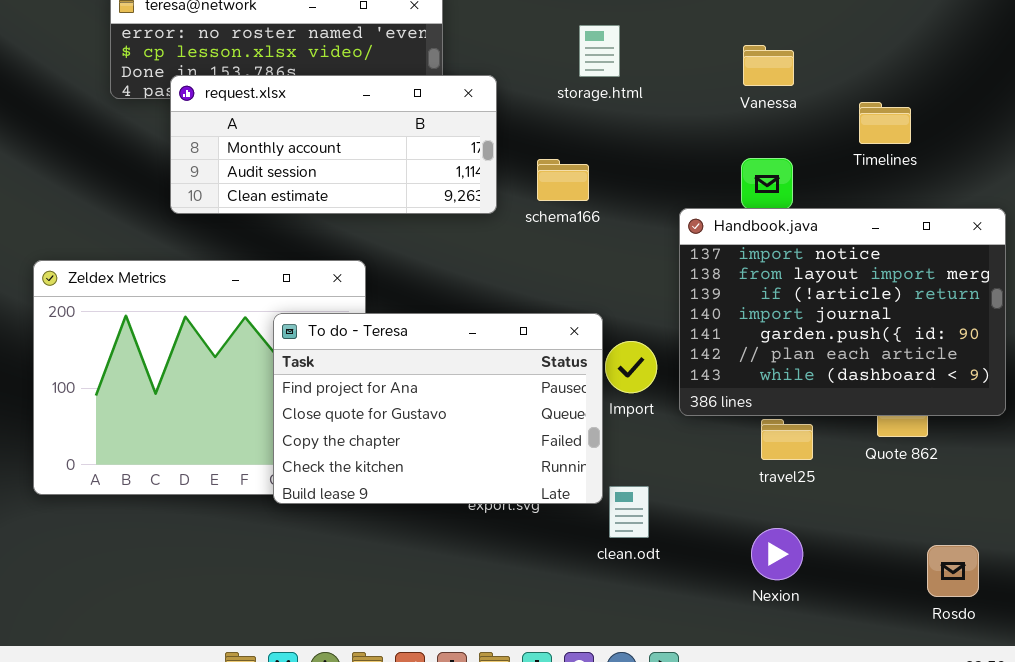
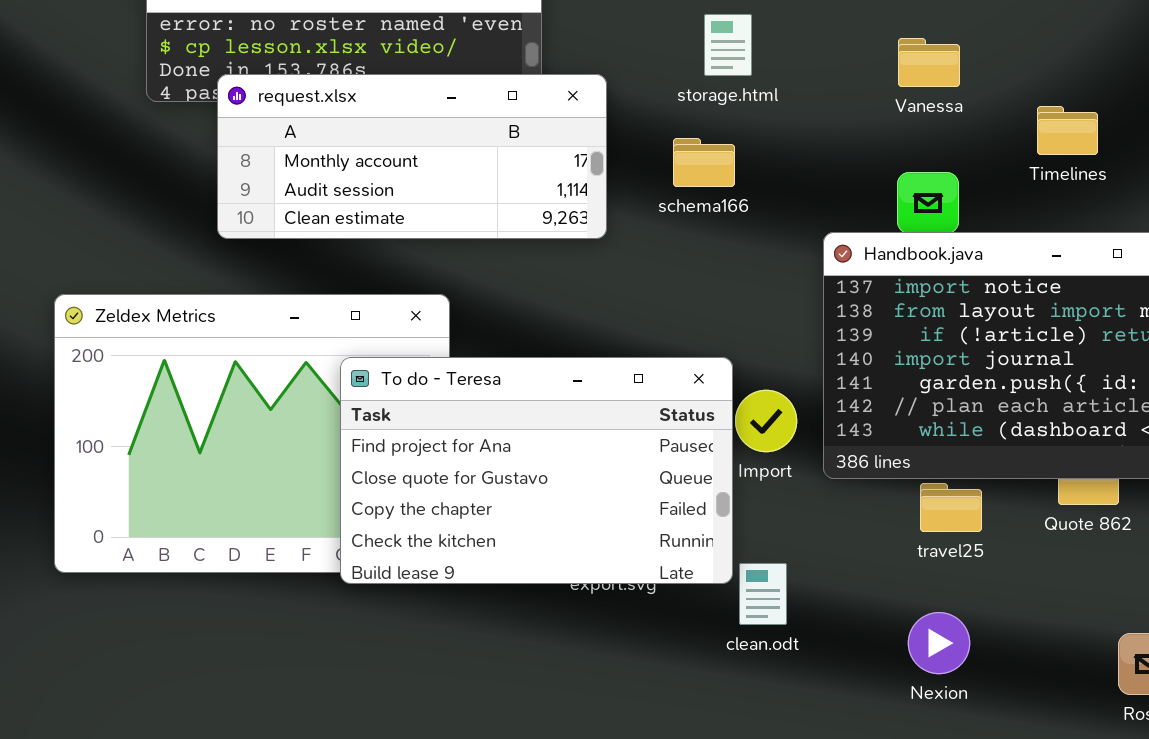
schema166: [537,159,589,201] -> [673,138,735,187], moved

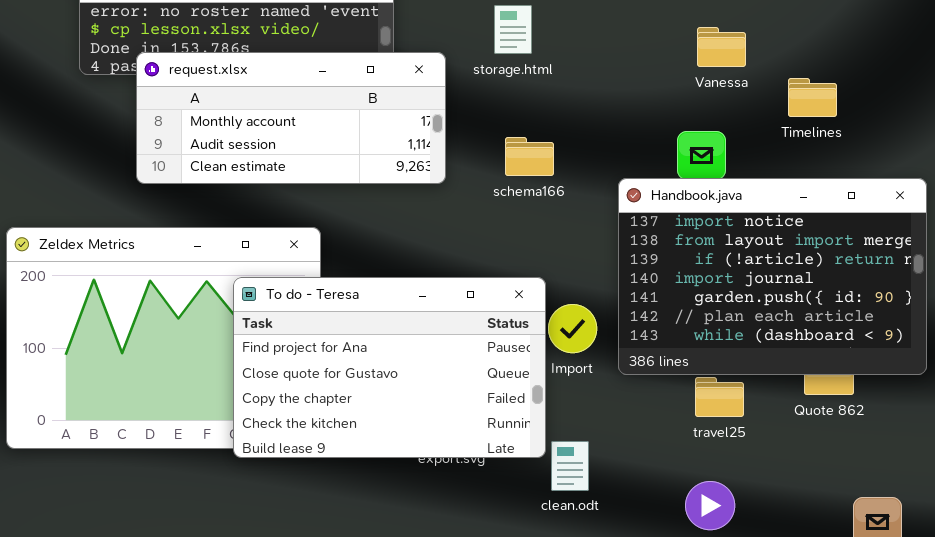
storage.html: [704,14,752,76] -> [494,5,532,54], moved
Vanessa: [898,38,960,87] -> [697,27,746,67], moved
schema166: [673,138,735,187] -> [505,137,554,176], moved

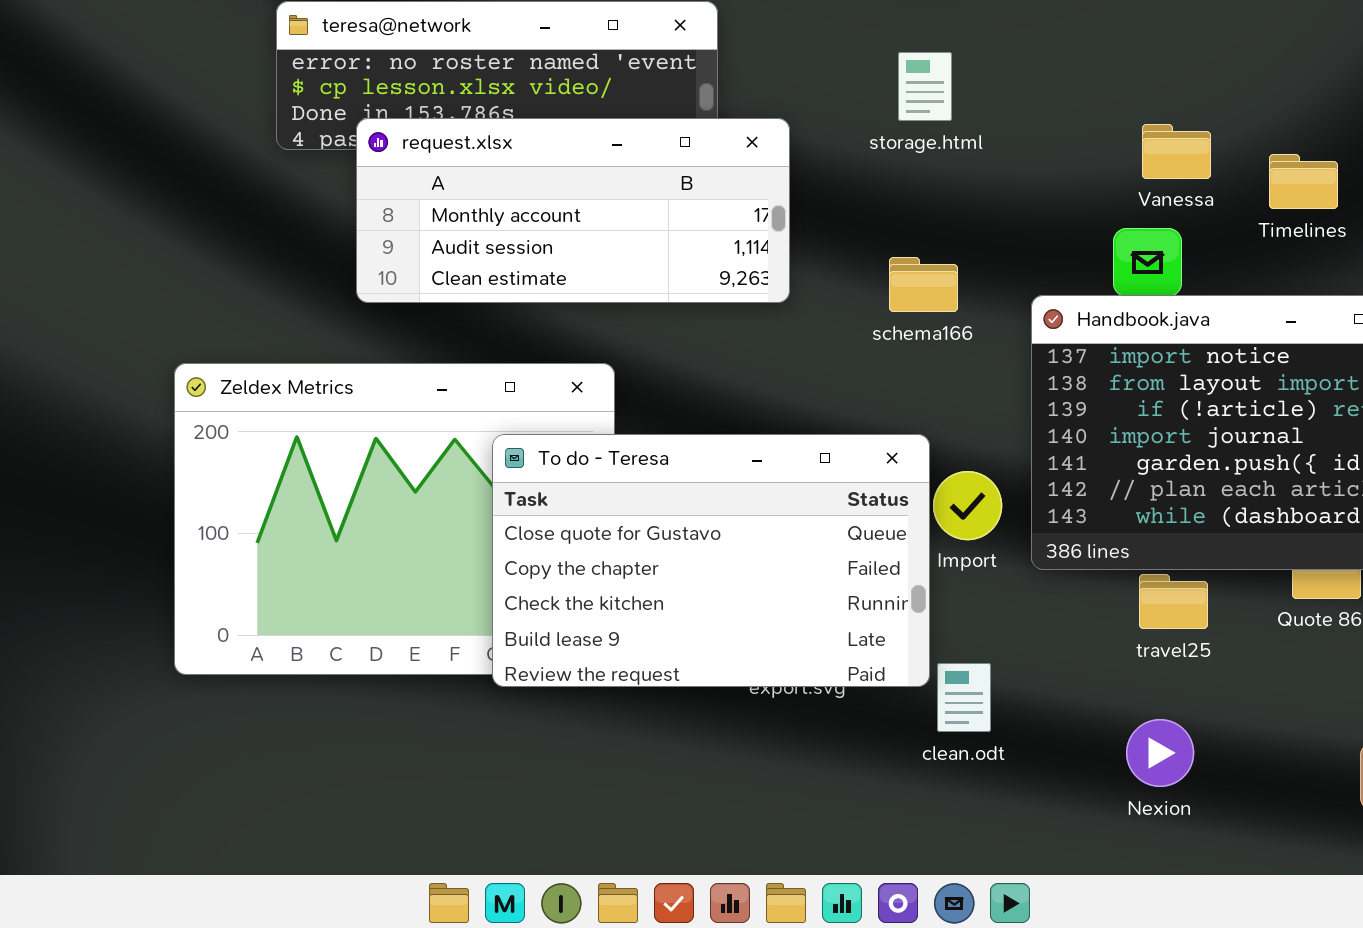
storage.html: [494,5,532,54] -> [898,52,952,121], moved
Vanessa: [697,27,746,67] -> [1142,124,1211,179], moved
schema166: [505,137,554,176] -> [889,257,958,312], moved
To do - Teresa: [233,277,546,458] -> [492,434,930,687], scrolled down 1 row

